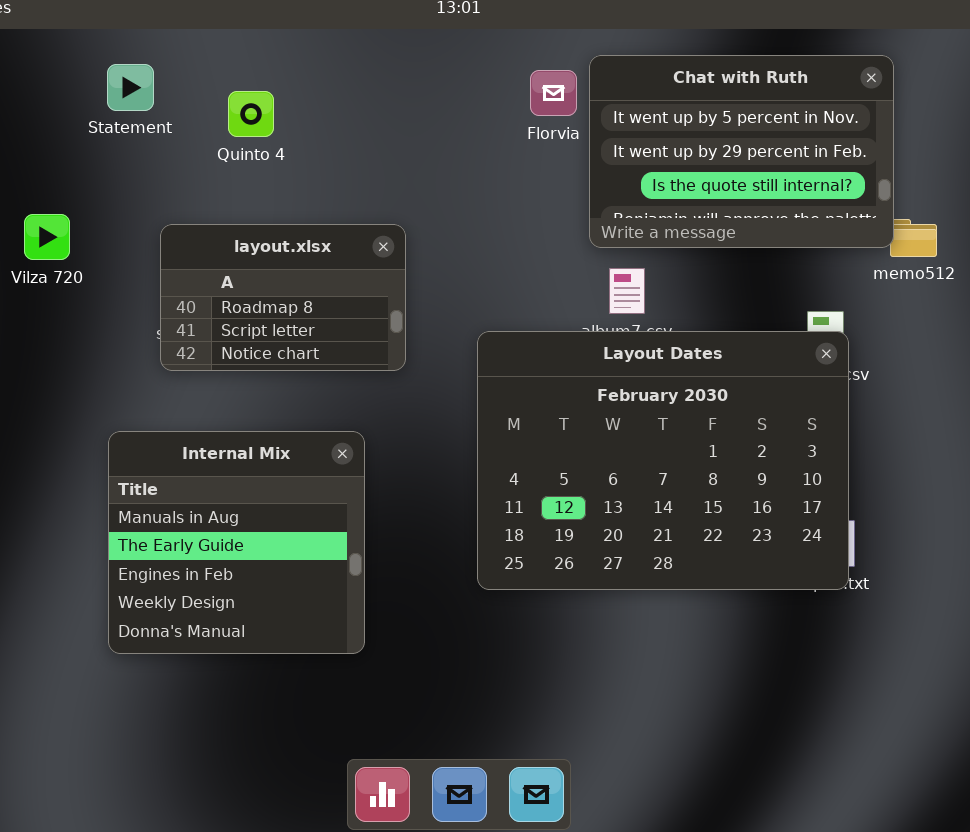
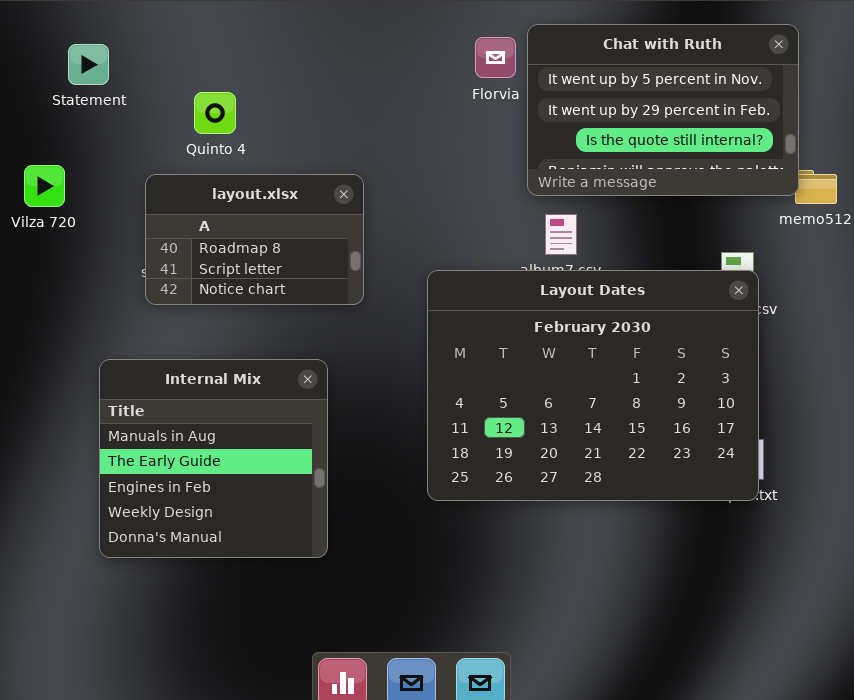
Statement: [107,64,154,111] -> [68,44,109,85], moved
Quinto 4: [228,91,274,137] -> [194,92,236,134], moved

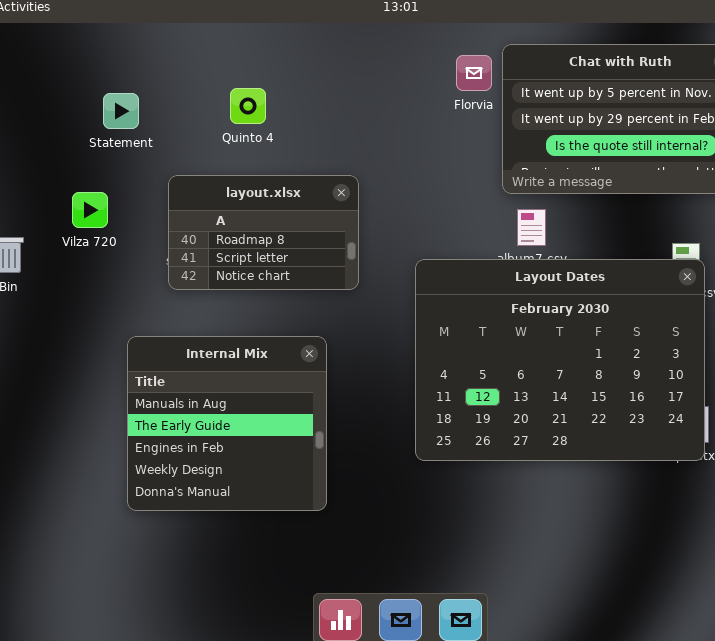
Statement: [68,44,109,85] -> [103,93,139,129], moved
Quinto 4: [194,92,236,134] -> [230,88,266,124], moved
Vilza 720: [24,165,65,207] -> [72,192,108,228], moved

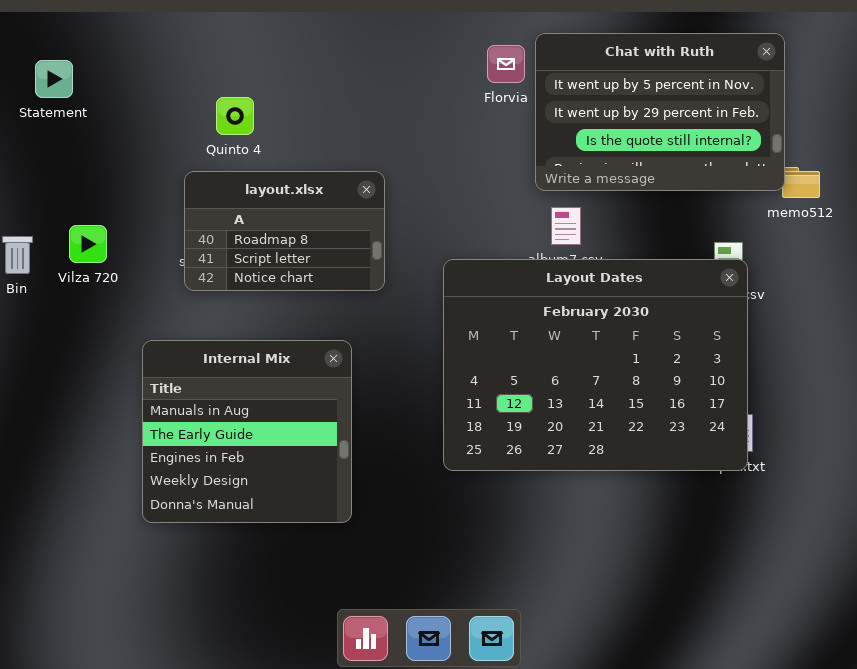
Quinto 4: [230,88,266,124] -> [216,97,254,135], moved
Statement: [103,93,139,129] -> [35,60,73,98], moved
Vilza 720: [72,192,108,228] -> [69,225,107,263], moved

